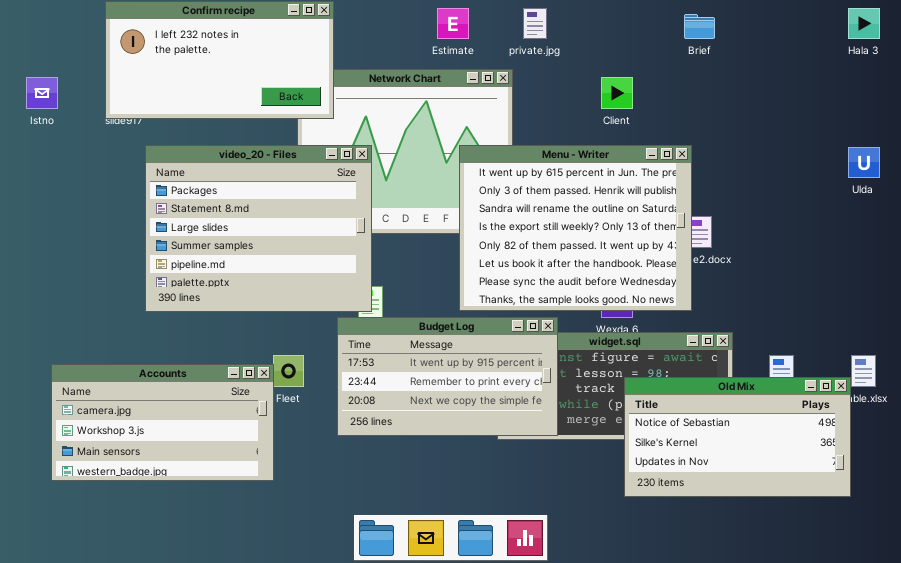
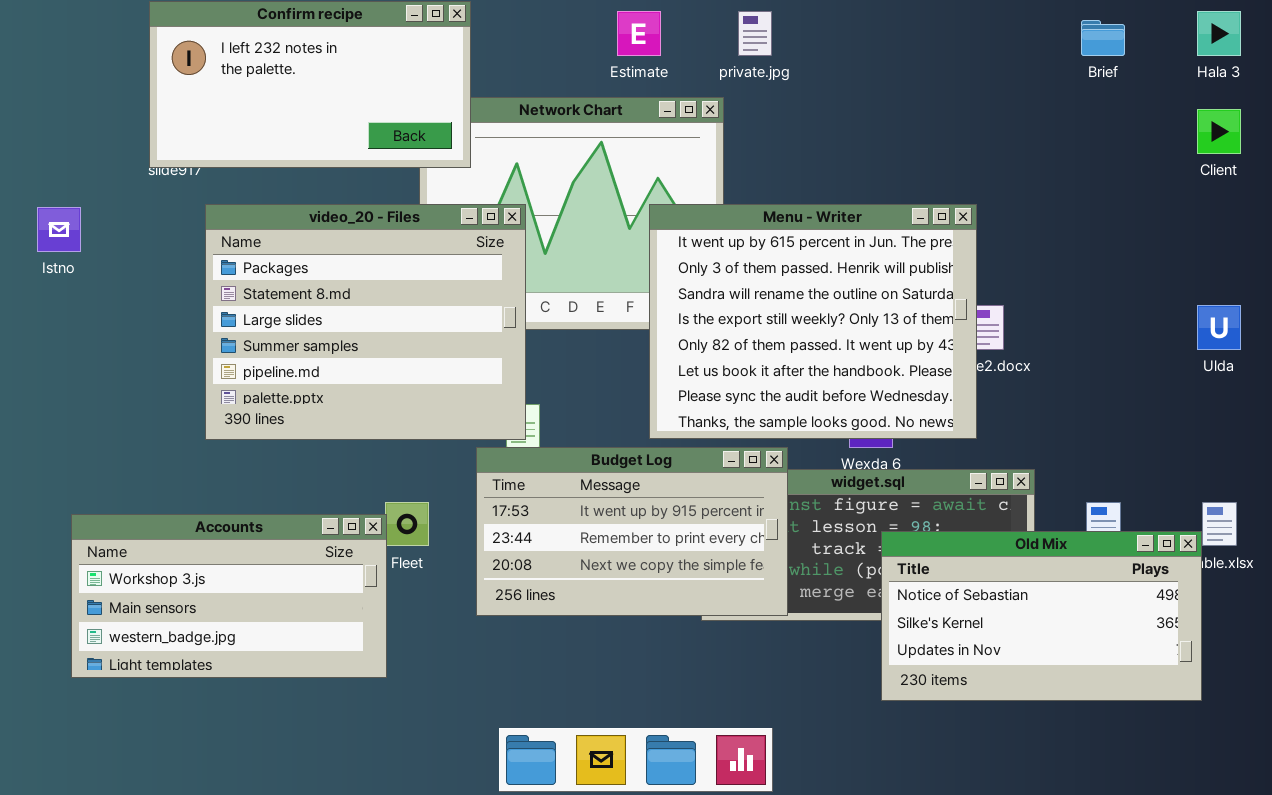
Brief: [684,14,715,39] -> [1081,20,1125,56], moved
Istno: [26,77,58,109] -> [37,207,81,252], moved
Client: [601,77,633,109] -> [1197,109,1241,154], moved
Ulda: [848,147,880,178] -> [1197,305,1241,350], moved
Accounts: [51,364,274,481] -> [71,514,387,678], scrolled down 1 row

